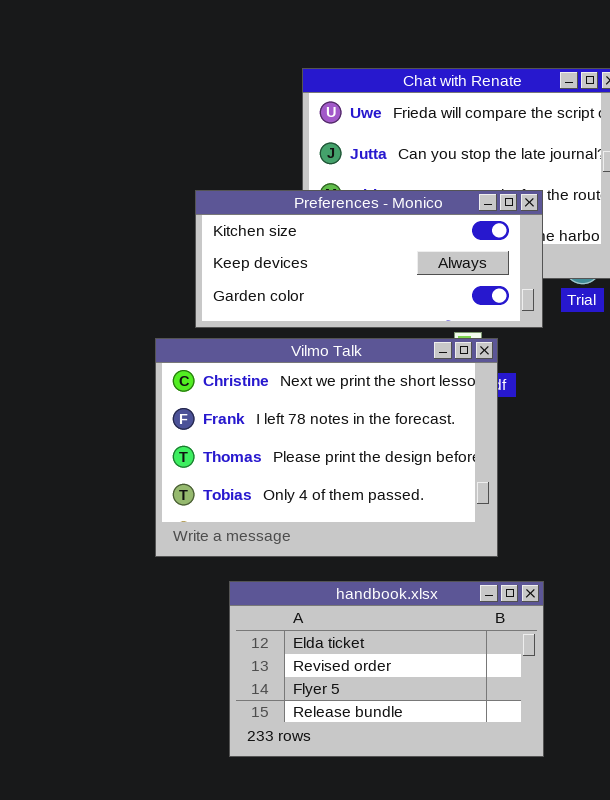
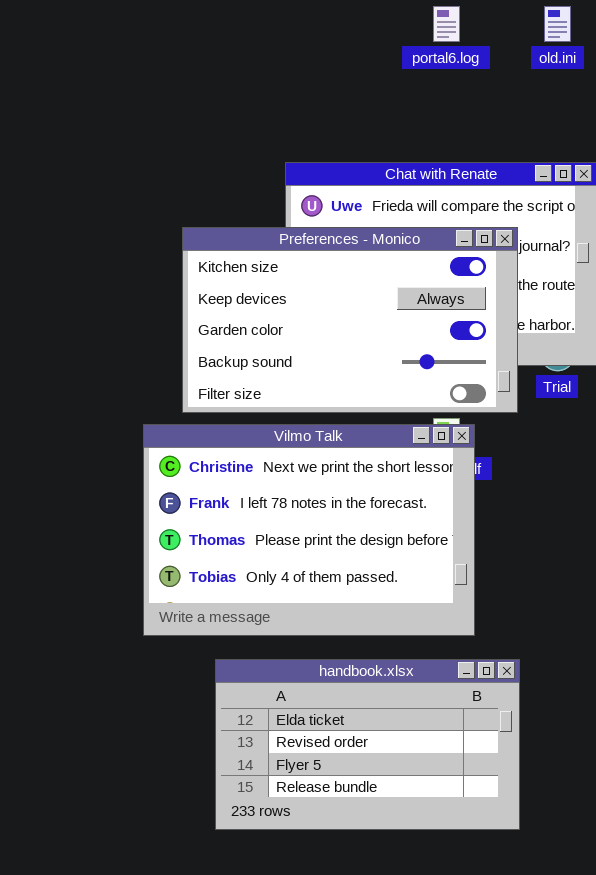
Preferences - Monico: [195,190,543,328] -> [182,227,518,413], resized

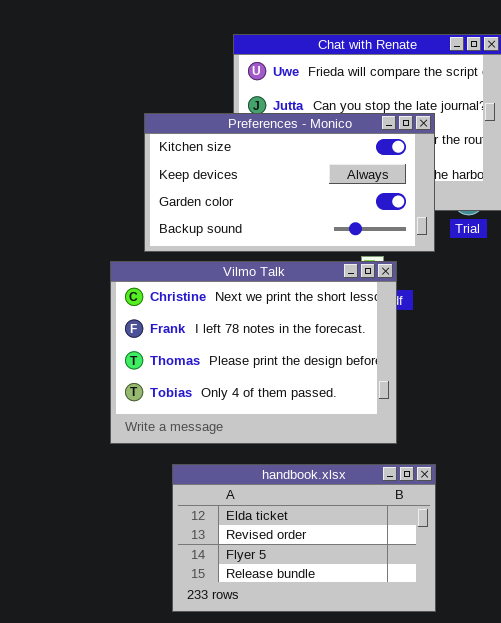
Preferences - Monico: [182,227,518,413] -> [144,113,435,252], resized

